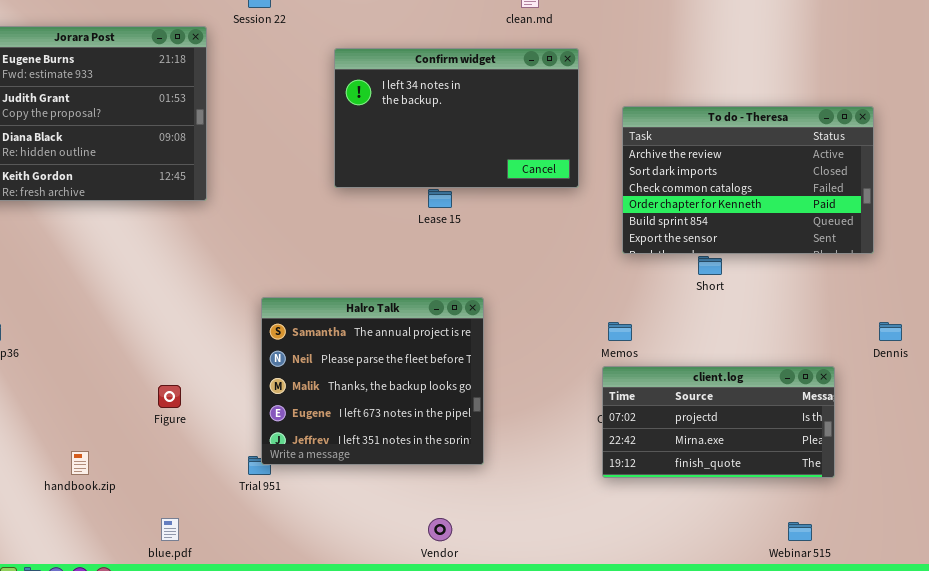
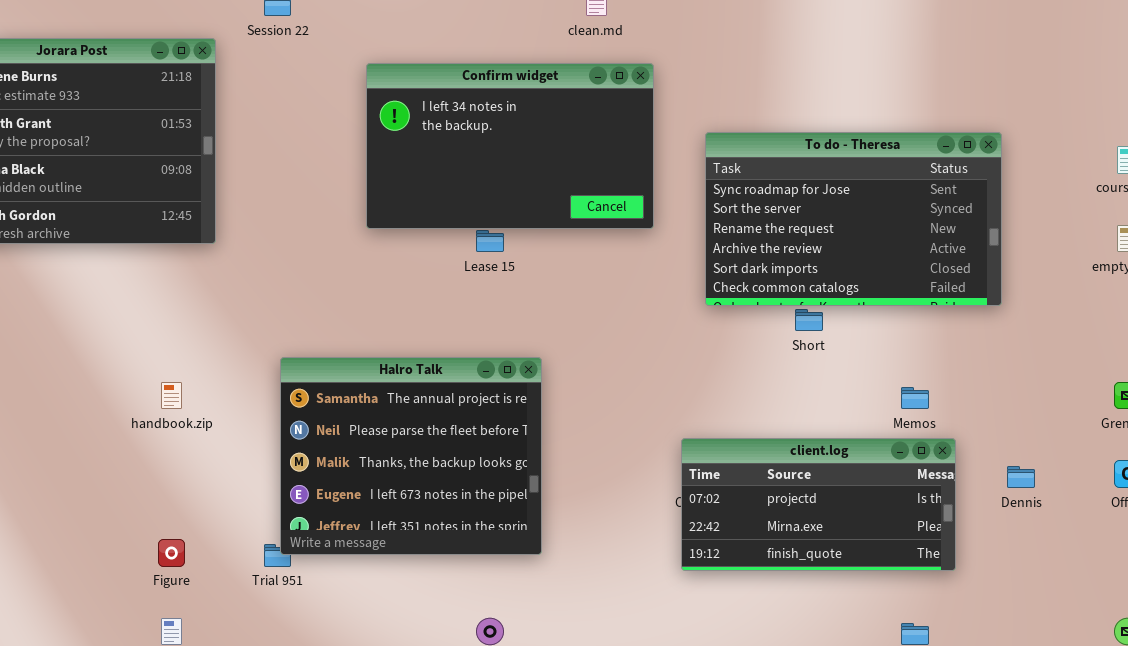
To do - Theresa: [622,106,874,254] -> [705,132,1002,306], scrolled up 3 rows
Memos: [608,322,632,341] -> [901,387,929,409], moved
Dennis: [879,322,902,341] -> [1007,466,1035,488], moved
Figure: [158,385,181,408] -> [158,539,185,567], moved
handbook.zip: [71,451,89,475] -> [161,382,182,409], moved

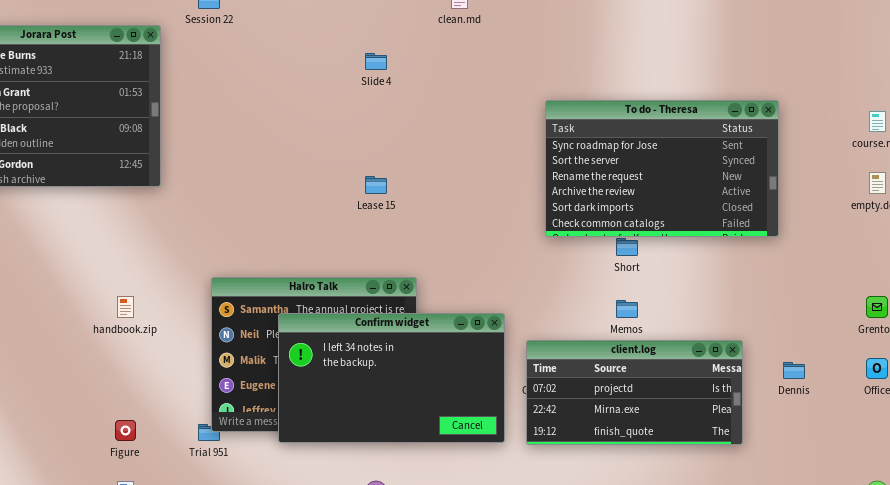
Confirm widget: [366,63,654,229] -> [278,313,505,443], moved
Memos: [901,387,929,409] -> [616,300,638,318], moved

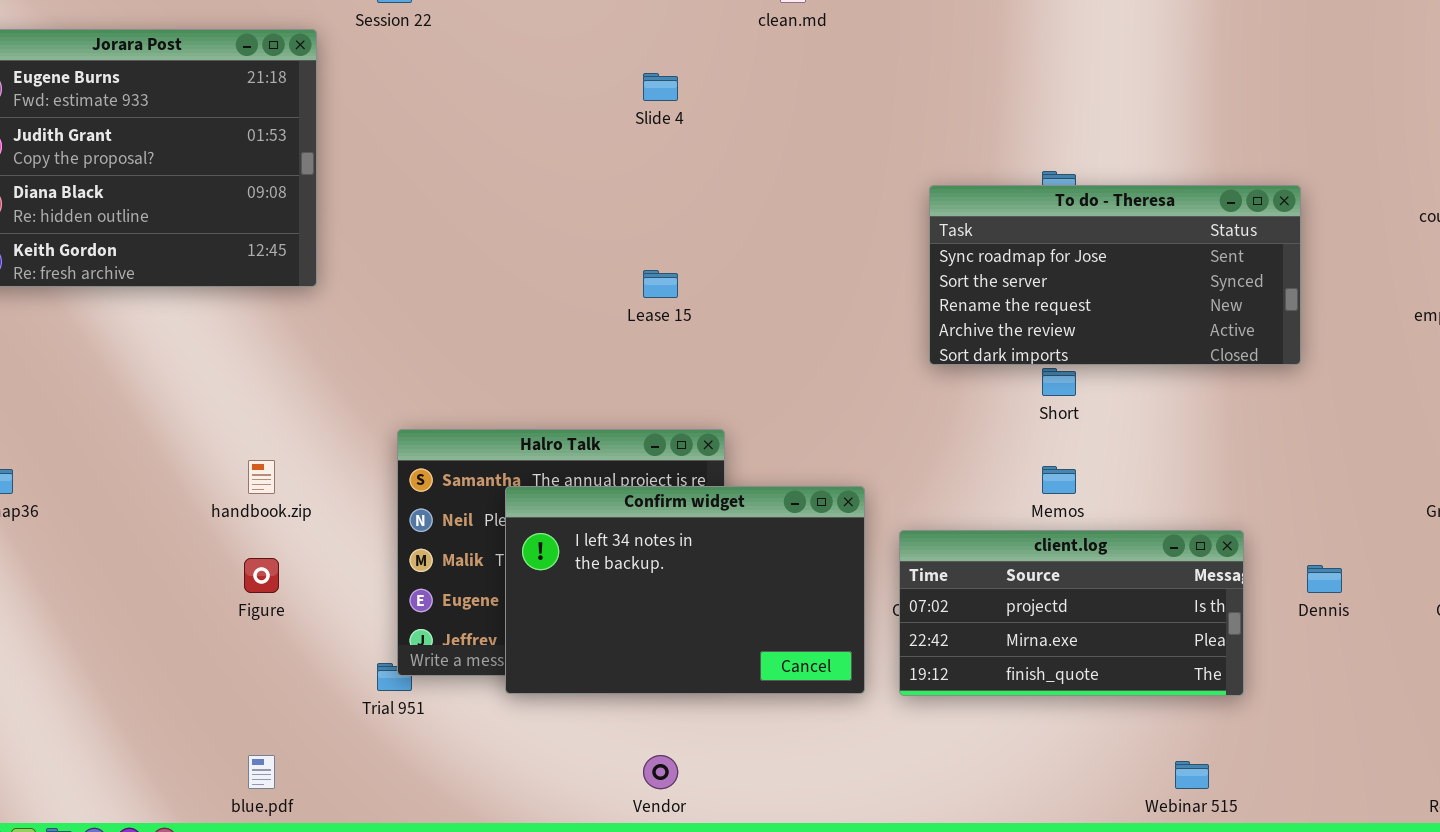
To do - Theresa: [545,100,779,237] -> [929,185,1301,365], resized
Figure: [115,420,136,441] -> [244,558,279,593], moved

